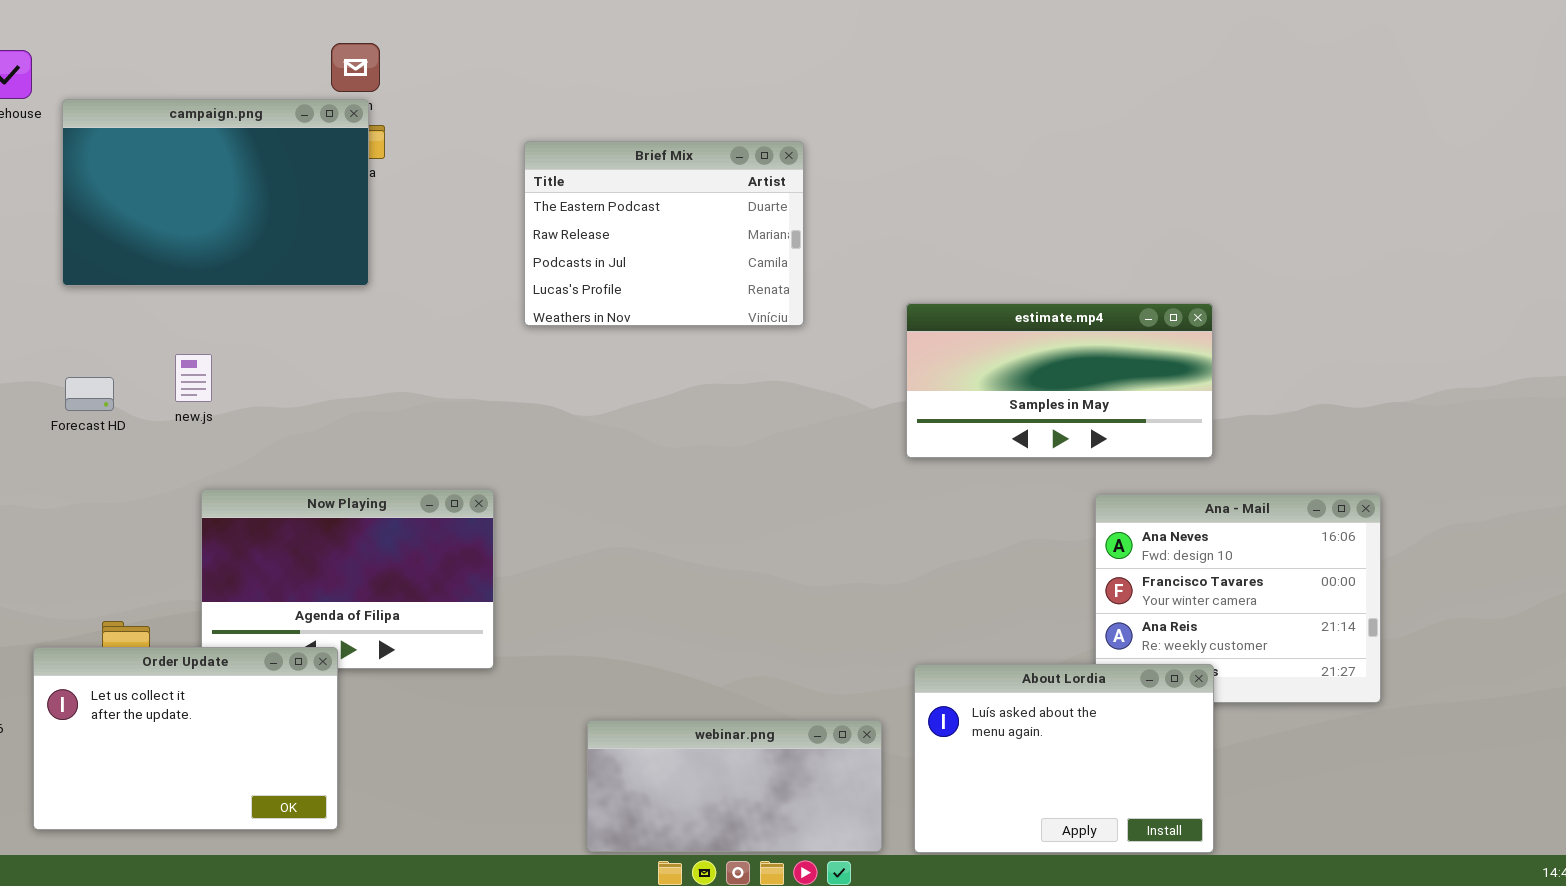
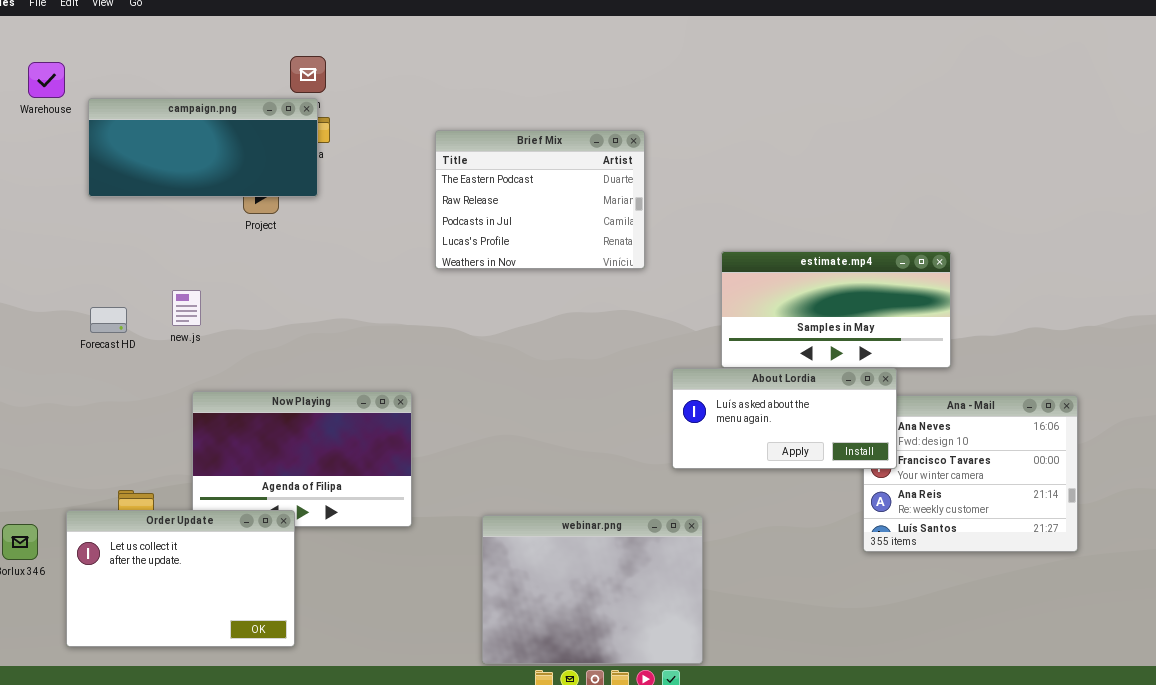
campaign.png: [62,99,369,286] -> [88,98,318,197], resized
About Lordia: [914,664,1214,853] -> [672,368,897,469], moved, resized
webinar.png: [587,720,882,852] -> [482,515,703,664], resized

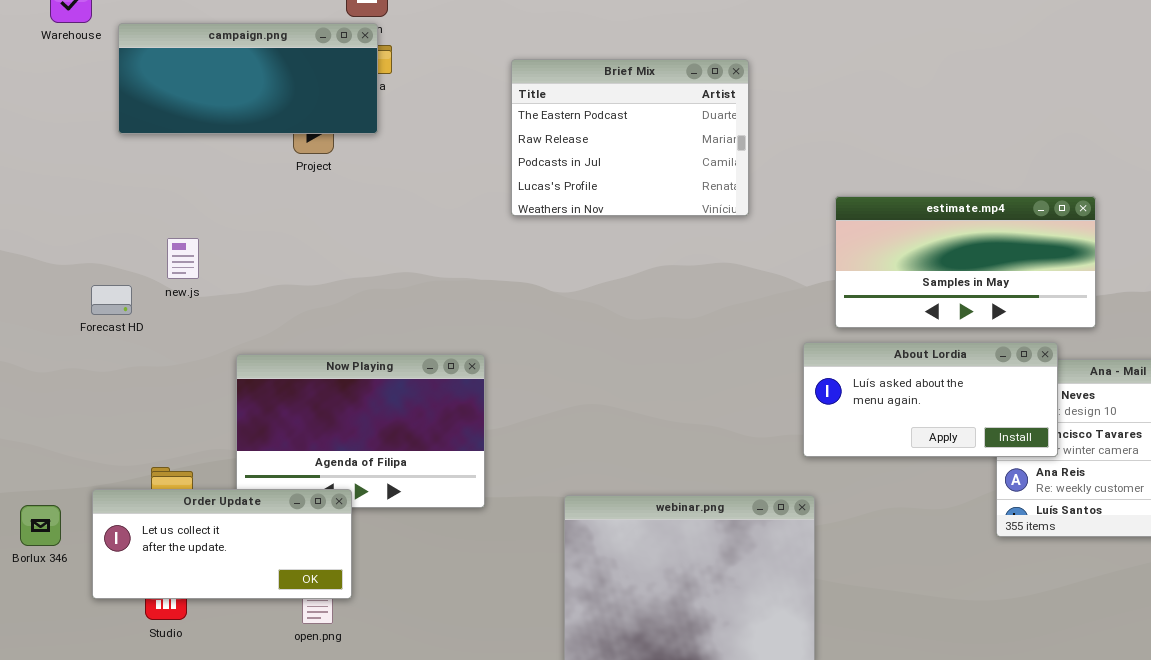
new.js: [172,290,201,326] -> [167,238,199,279], moved
Forecast HD: [90,307,127,333] -> [91,285,132,315], moved
About Lordia: [672,368,897,469] -> [803,342,1058,457], moved
Order Update: [66,510,295,647] -> [92,489,352,599], resized

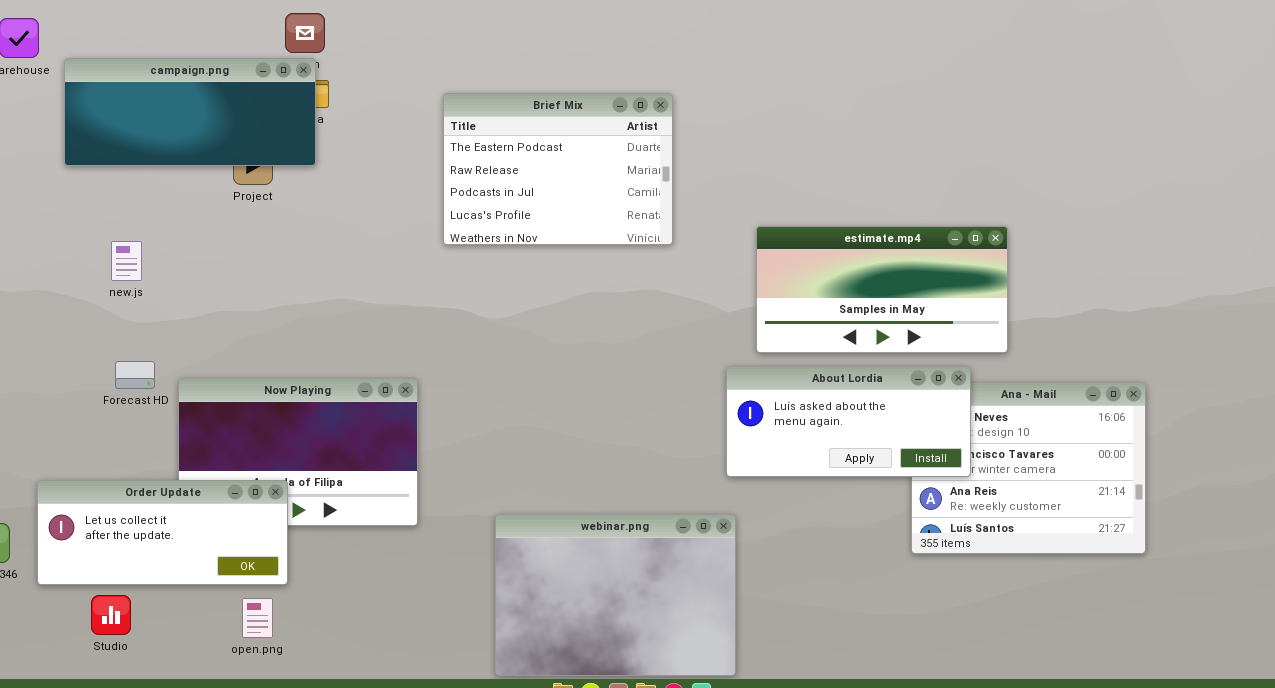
new.js: [167,238,199,279] -> [111,241,142,281], moved
Forecast HD: [91,285,132,315] -> [115,361,155,389], moved
Order Update: [92,489,352,599] -> [37,480,288,585], moved

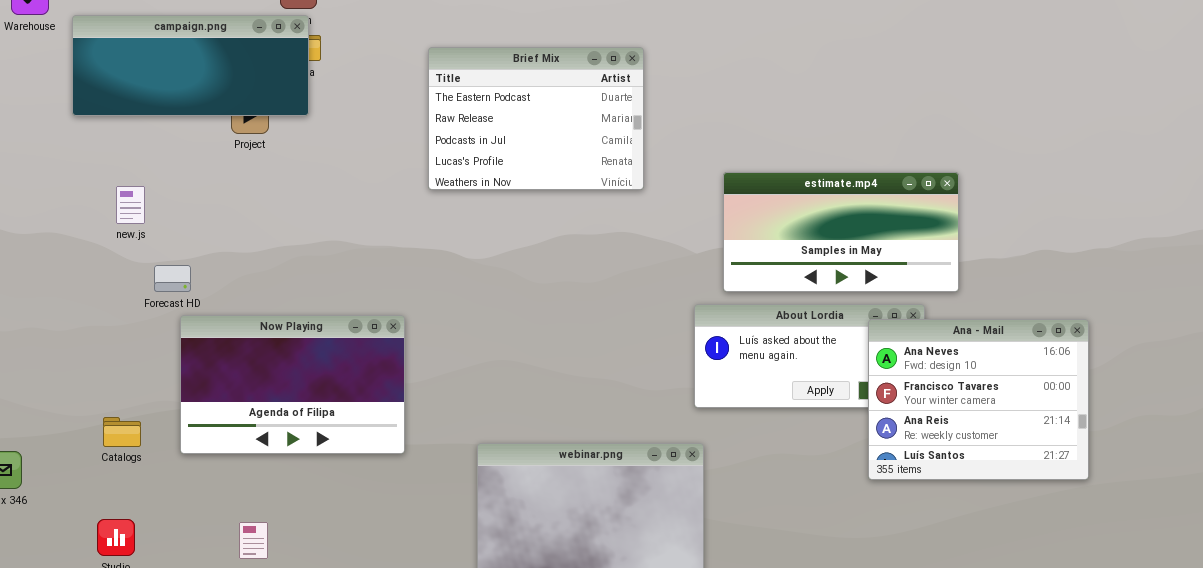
Forecast HD: [115,361,155,389] -> [154,265,191,292], moved
Ana - Mail: [911,382,1146,554] -> [868,319,1089,480], raised
Order Update: [37,480,288,585] -> none, closed

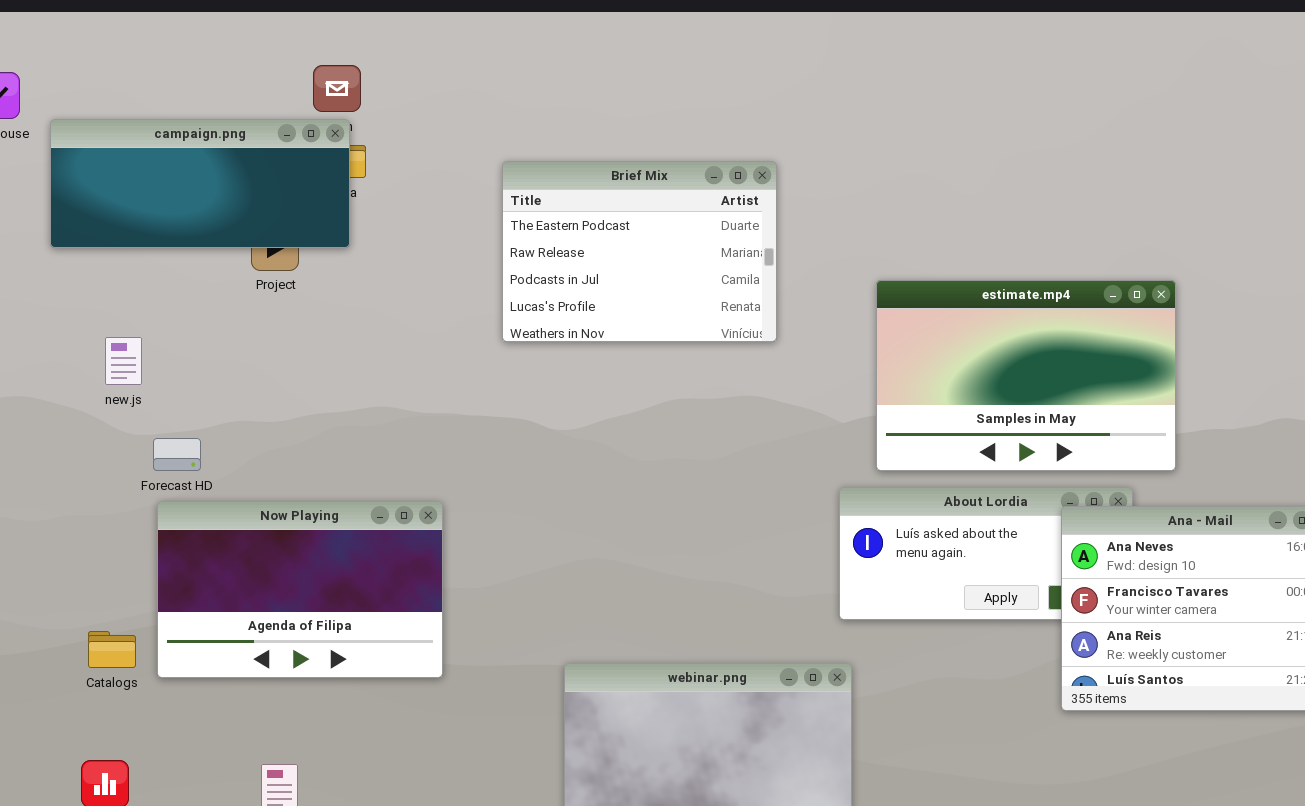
estimate.mp4: [723,172,959,292] -> [876,280,1176,471], resized
Now Playing: [180,315,405,454] -> [157,501,443,678], moved

